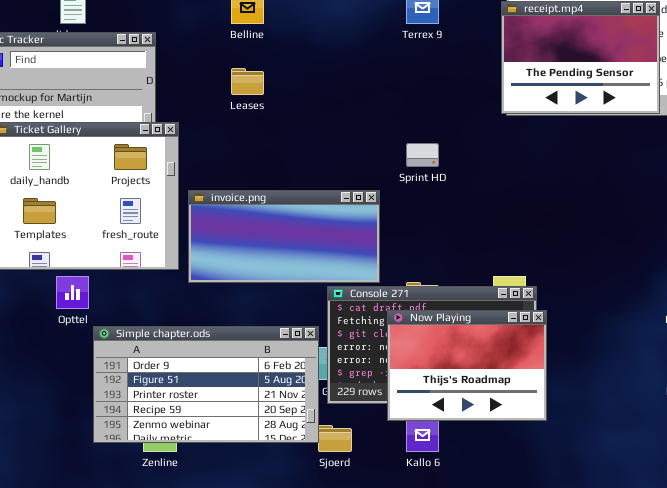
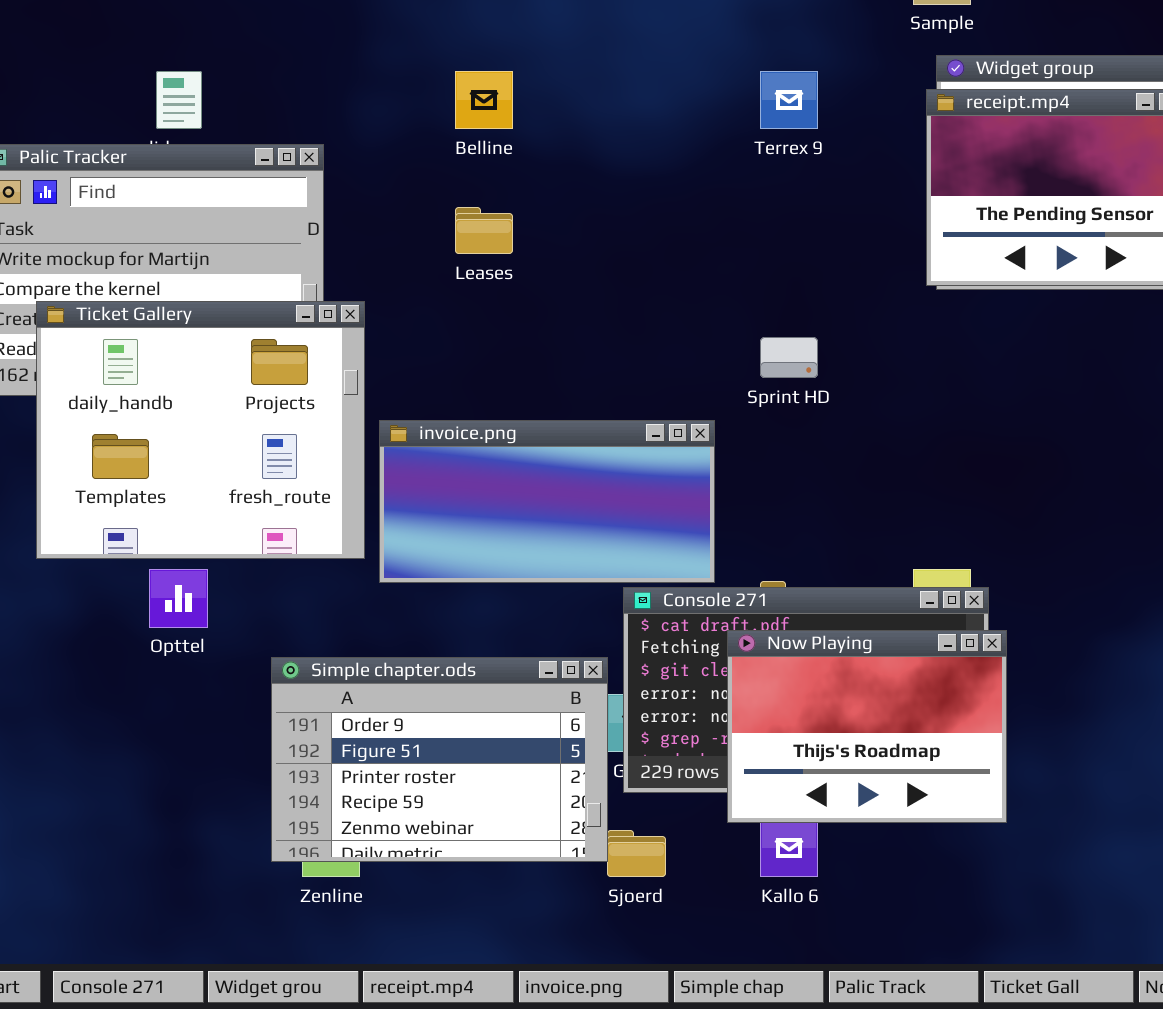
Simple chapter.ods: [93,326,319,443] -> [271,657,608,862], resized

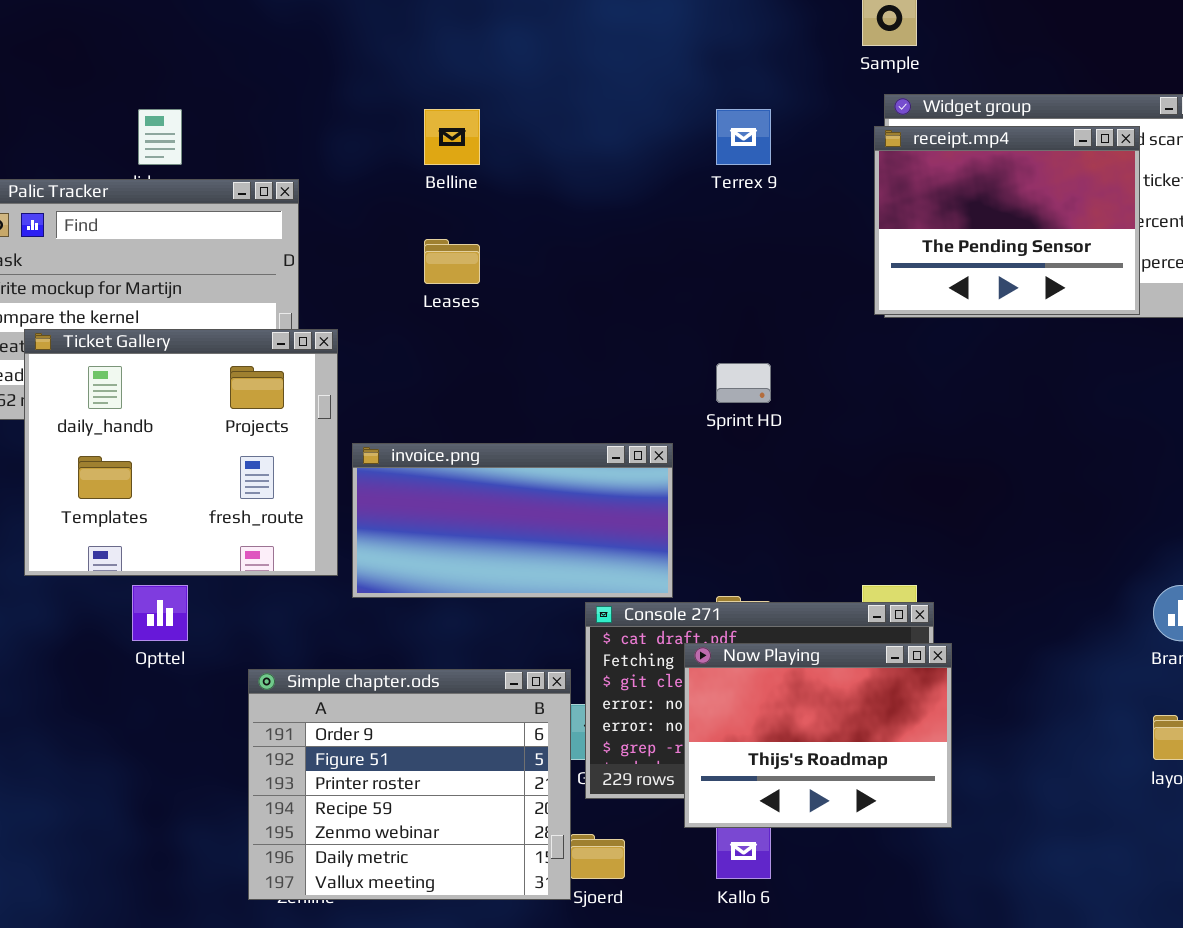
Simple chapter.ods: [271,657,608,862] -> [248,669,571,900], resized

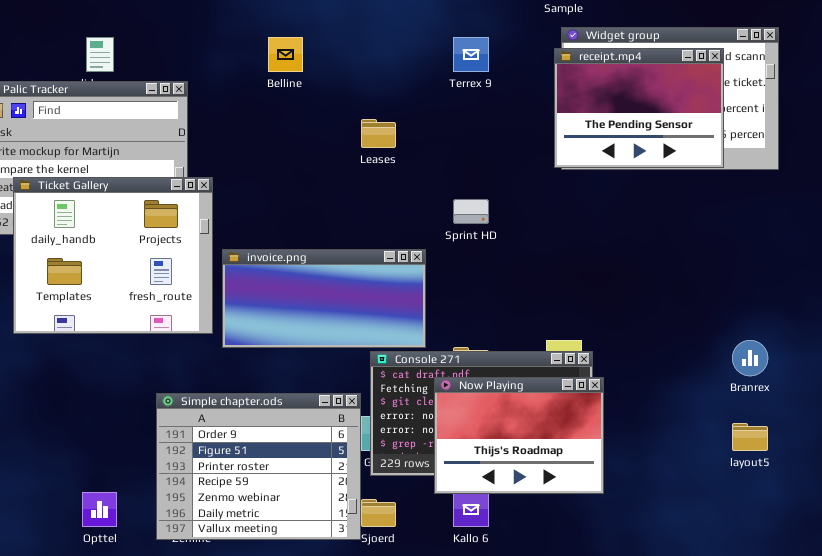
Leases: [424,239,480,284] -> [361,119,396,148], moved
Opttel: [132,585,188,641] -> [82,492,117,527], moved

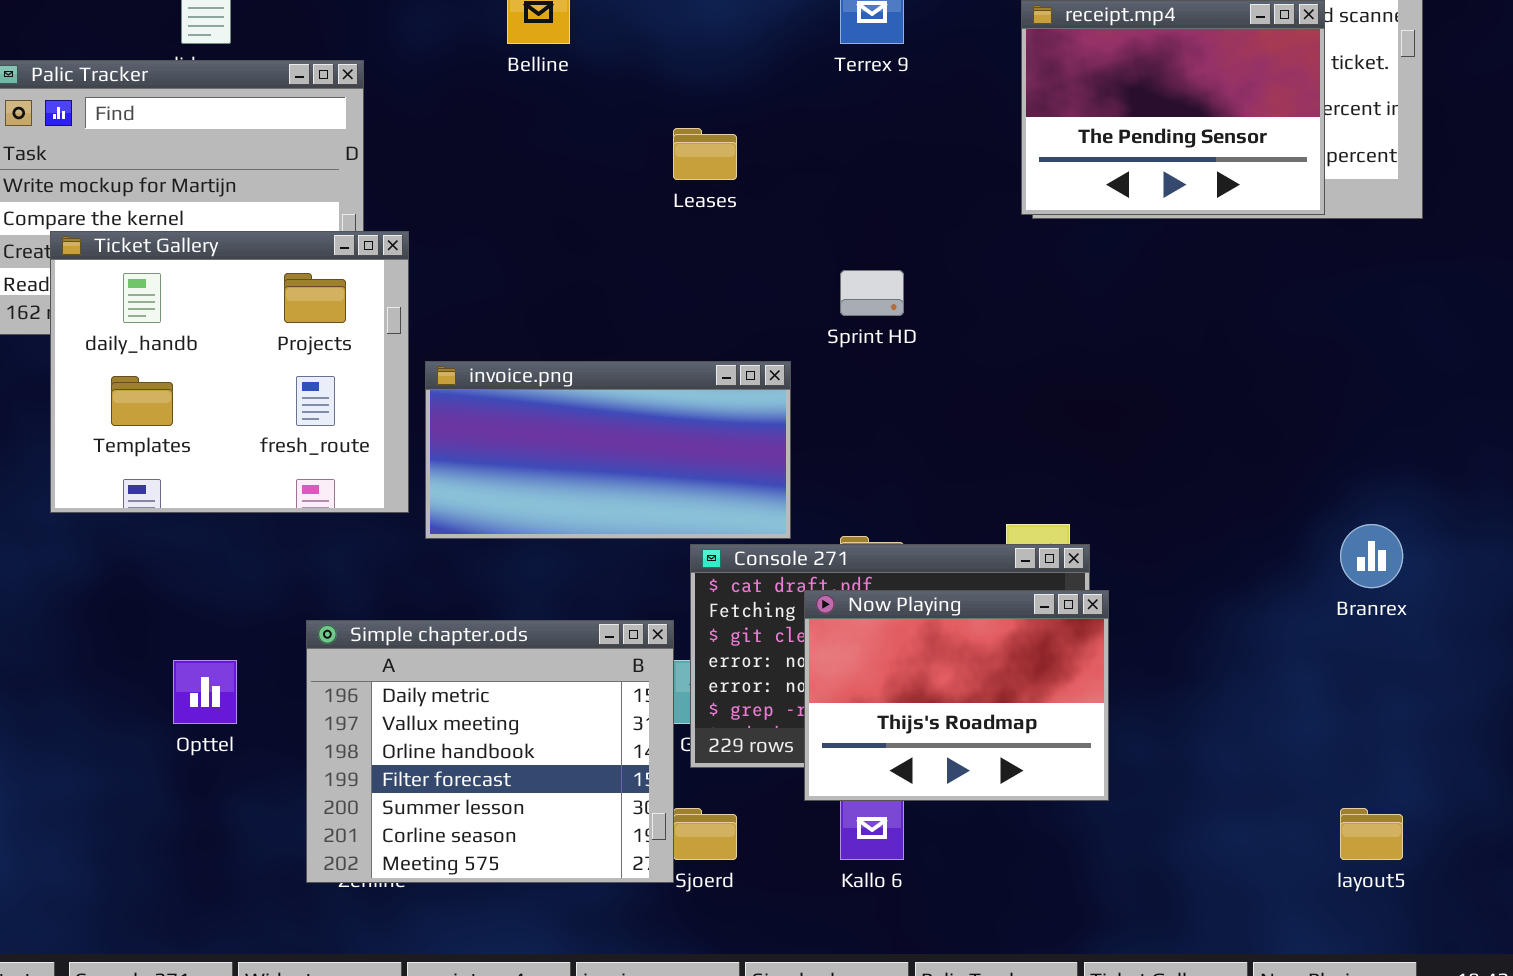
Simple chapter.ods: [156,393,361,540] -> [306,620,674,883], scrolled down 5 rows
layout5: [732,423,768,451] -> [1340,808,1403,860], moved
Opttel: [82,492,117,527] -> [173,660,237,724], moved

